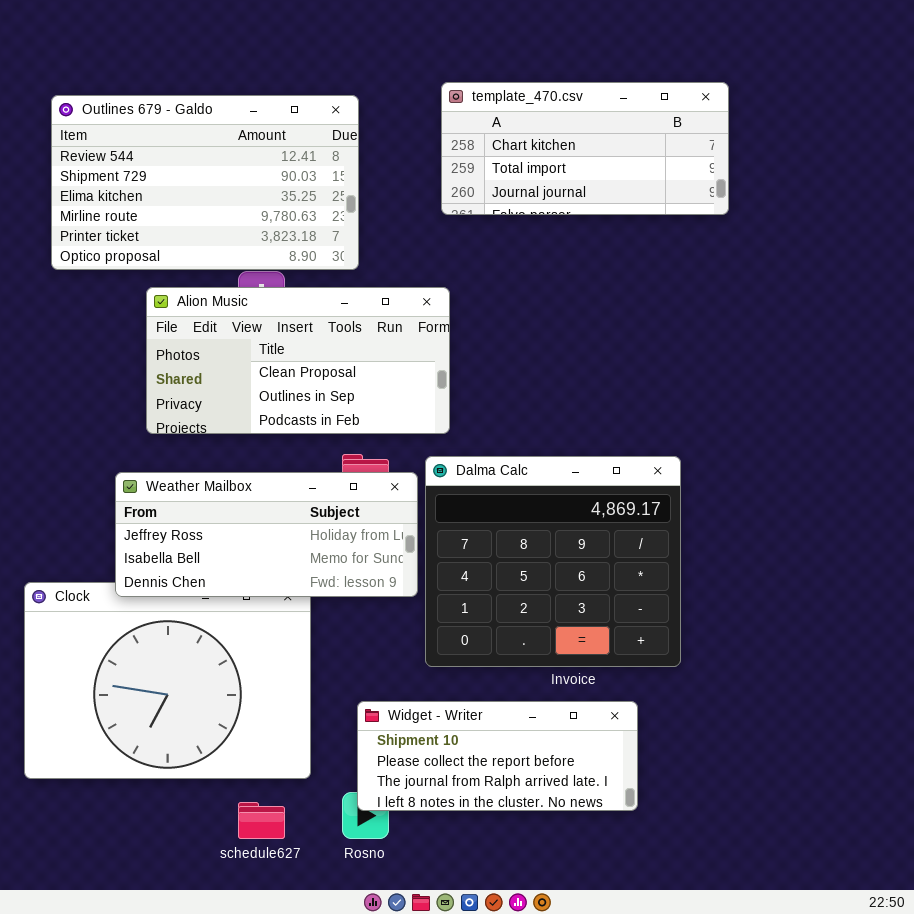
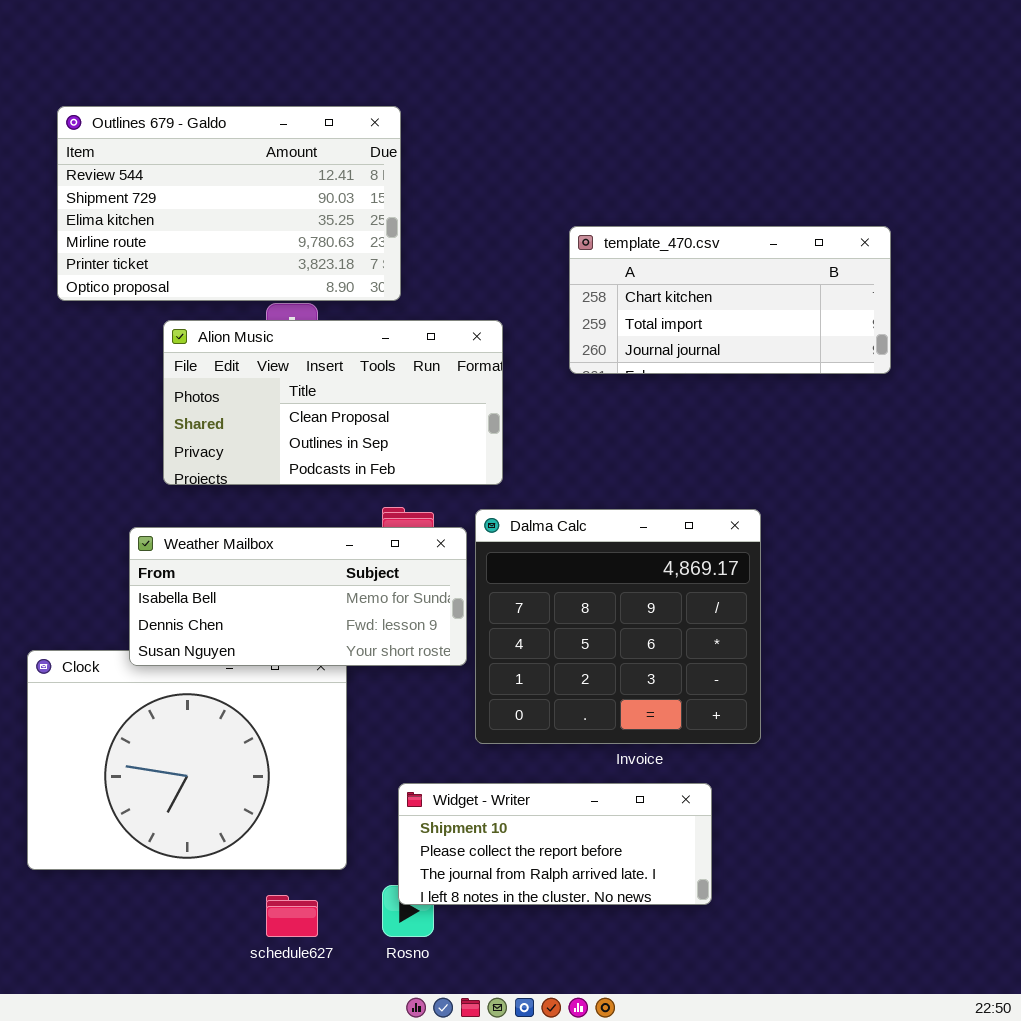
template_470.csv: [441,82,729,215] -> [569,226,891,374], moved
Weather Mailbox: [115,472,418,597] -> [129,527,467,666], scrolled down 1 row

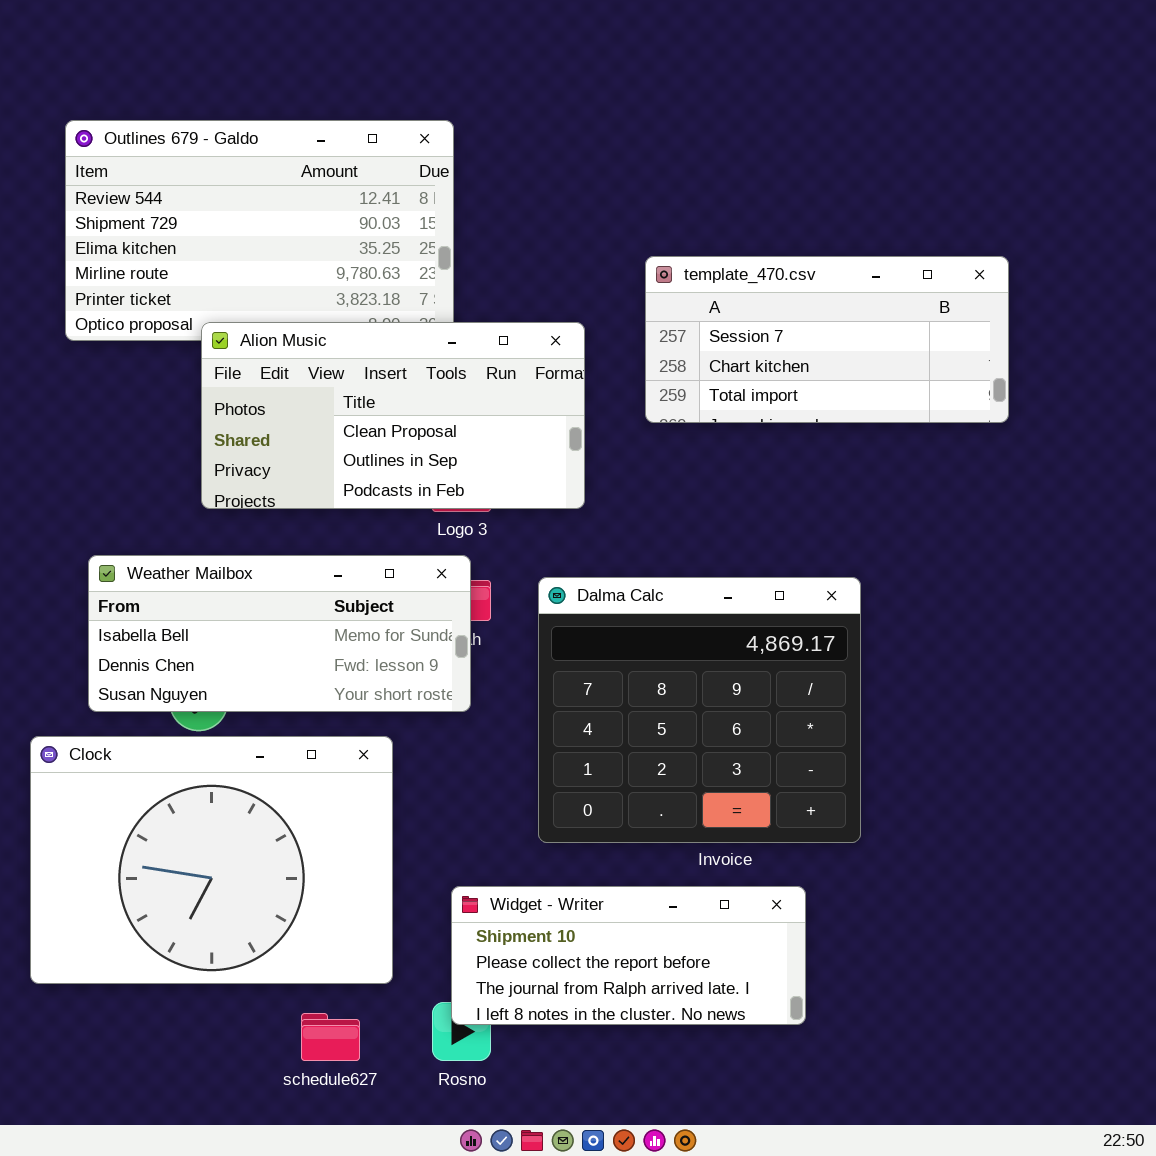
template_470.csv: [569,226,891,374] -> [645,256,1009,423], scrolled up 1 row
Alion Music: [163,320,503,485] -> [201,322,585,509], moved
Weather Mailbox: [129,527,467,666] -> [88,555,471,712], moved

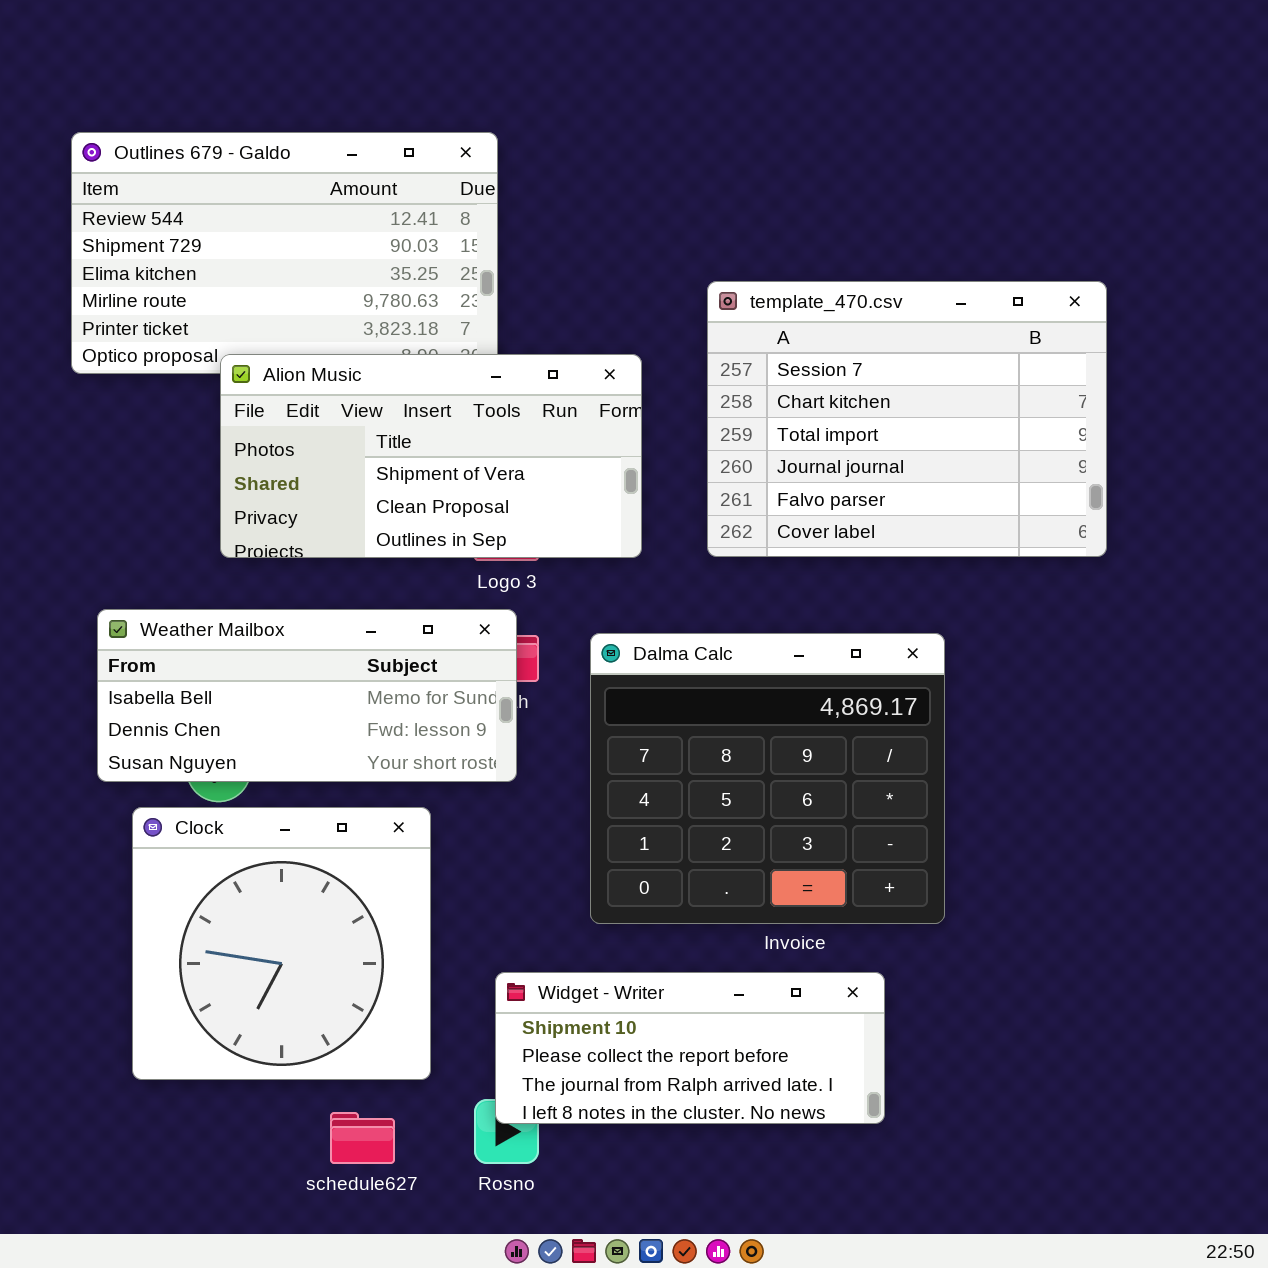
template_470.csv: [645,256,1009,423] -> [707,281,1107,557], resized
Alion Music: [201,322,585,509] -> [220,354,642,558], scrolled up 1 row
Clock: [30,736,393,984] -> [132,807,431,1080], resized

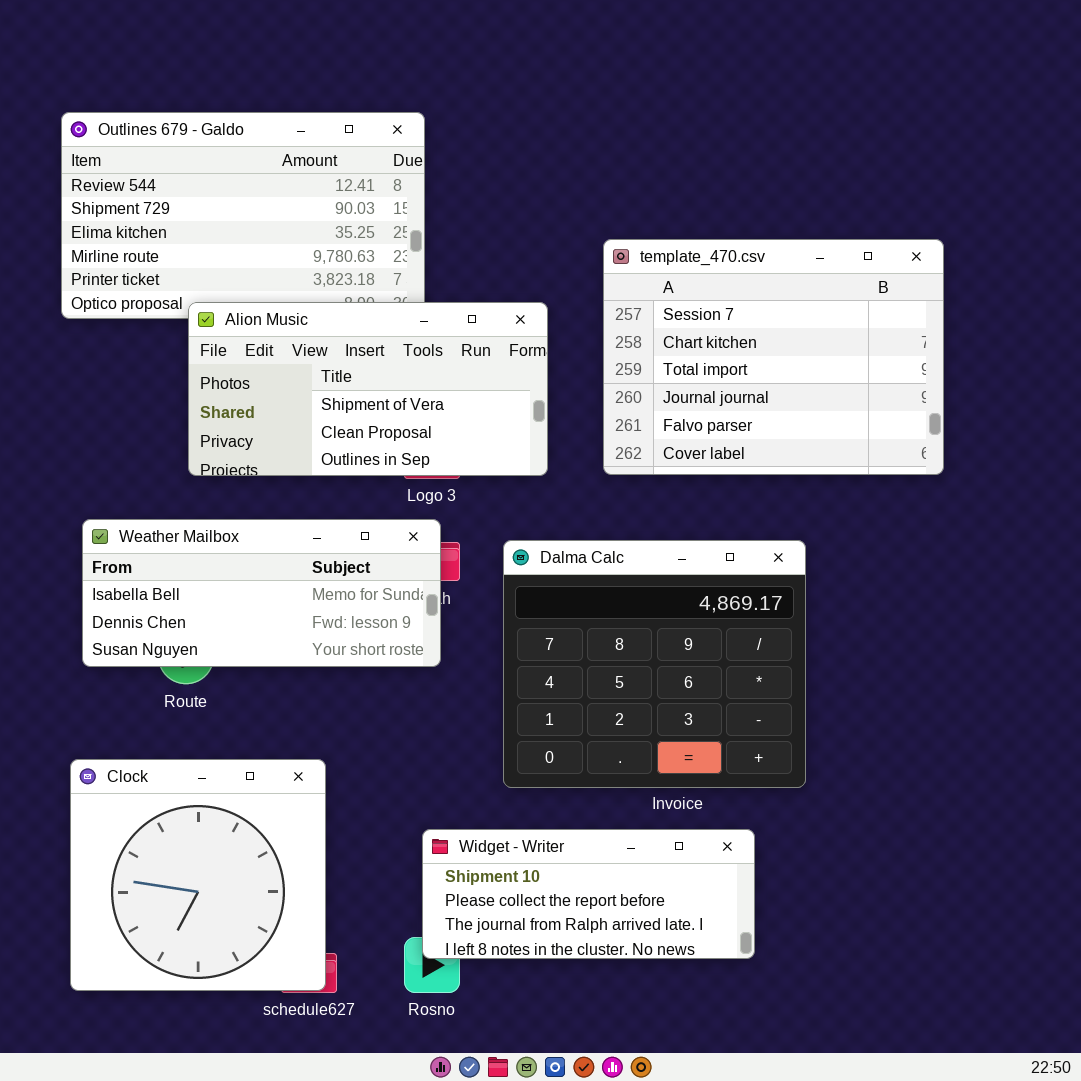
Clock: [132,807,431,1080] -> [70,759,326,991], moved

